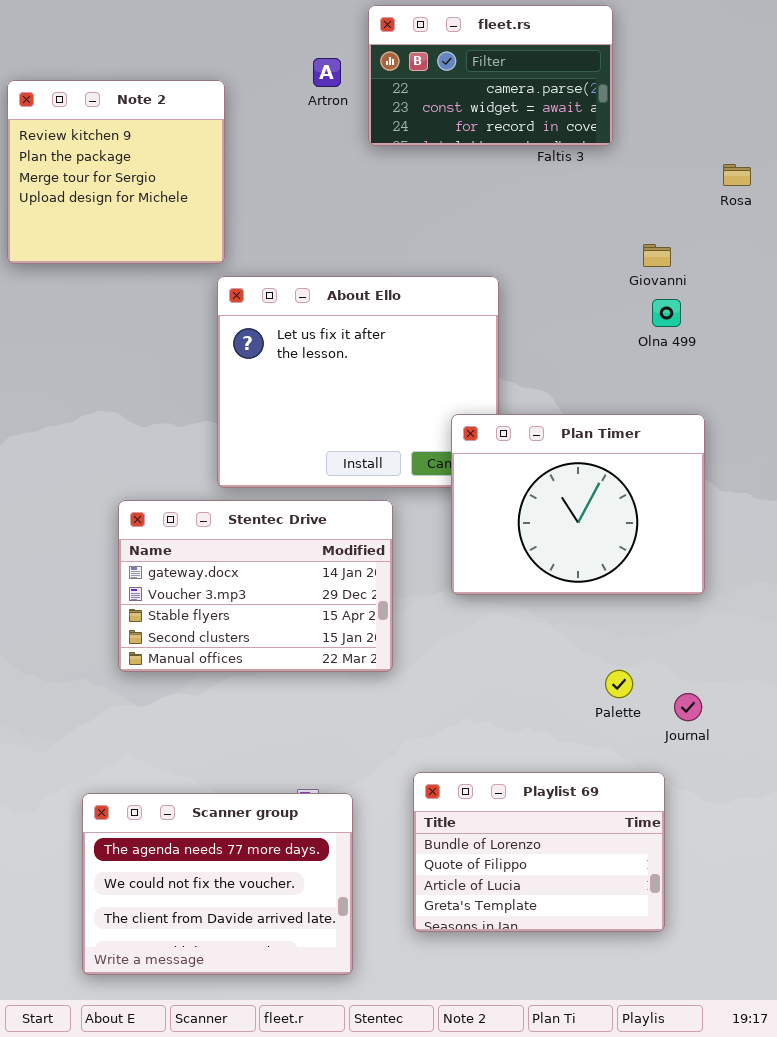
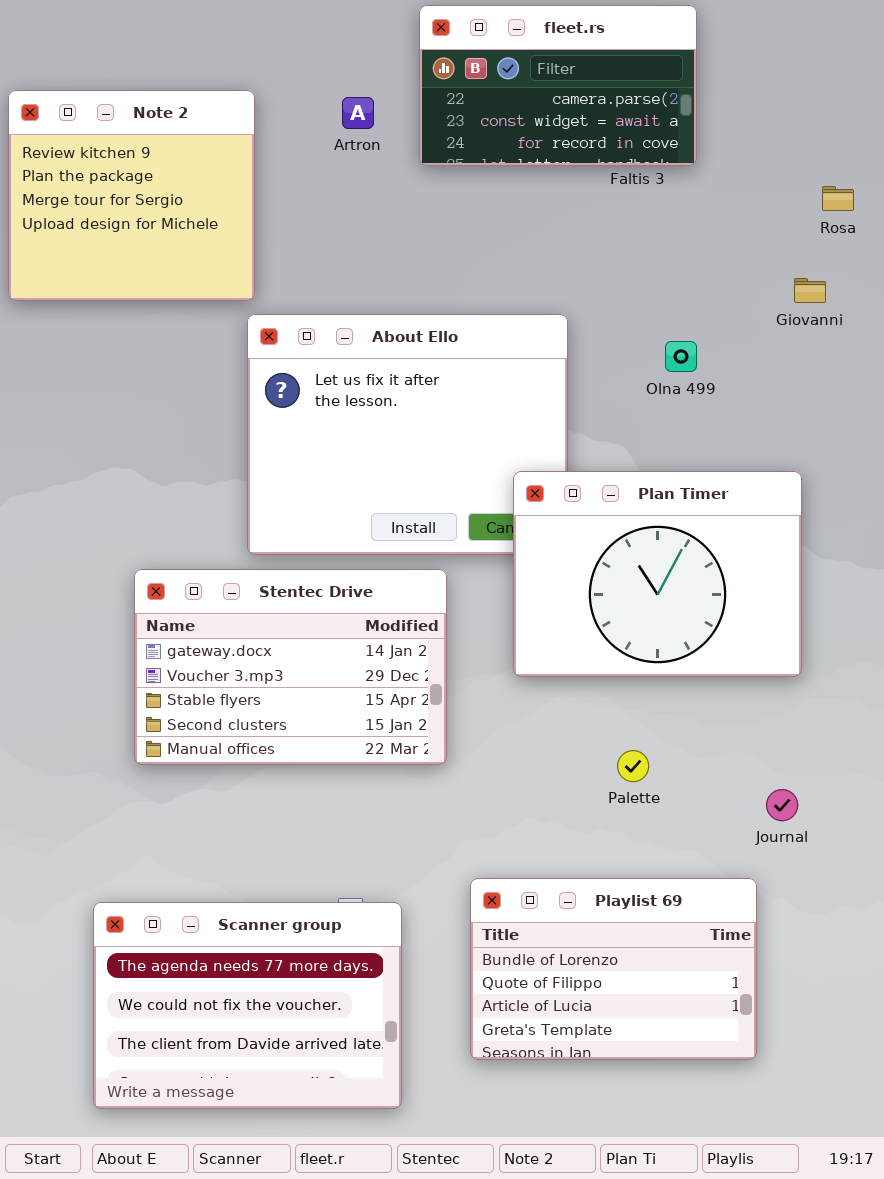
Artron: [313,58,341,87] -> [342,97,374,129], moved
Giovanni: [643,244,671,267] -> [794,278,826,303], moved
Olna 499: [652,299,681,327] -> [665,341,697,372], moved
Palette: [605,670,633,698] -> [617,750,649,782], moved

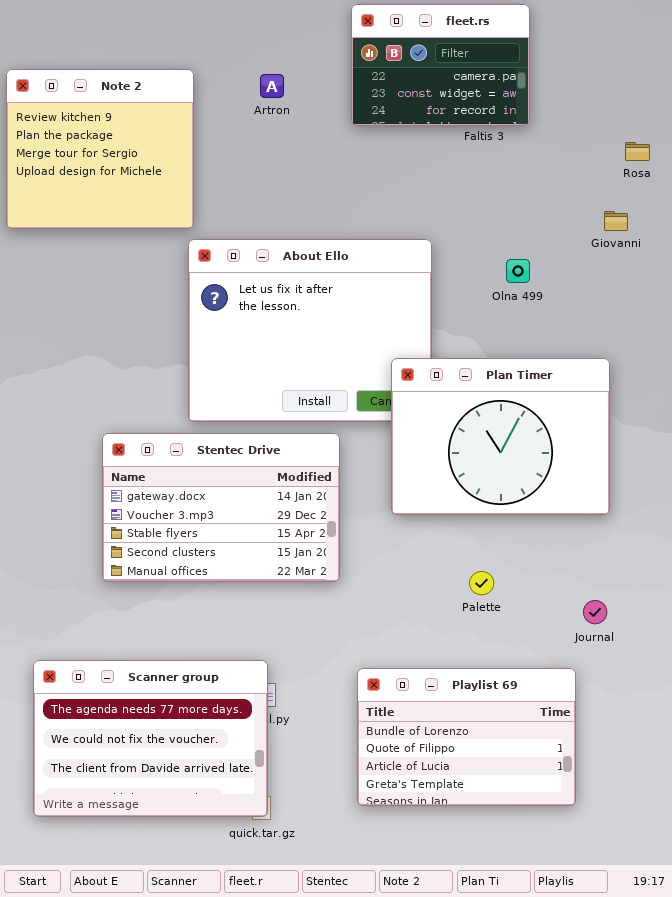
fleet.rs: [419,5,697,166] -> [351,4,530,126], resized
Scanner group: [93,902,402,1109] -> [33,660,268,817], moved

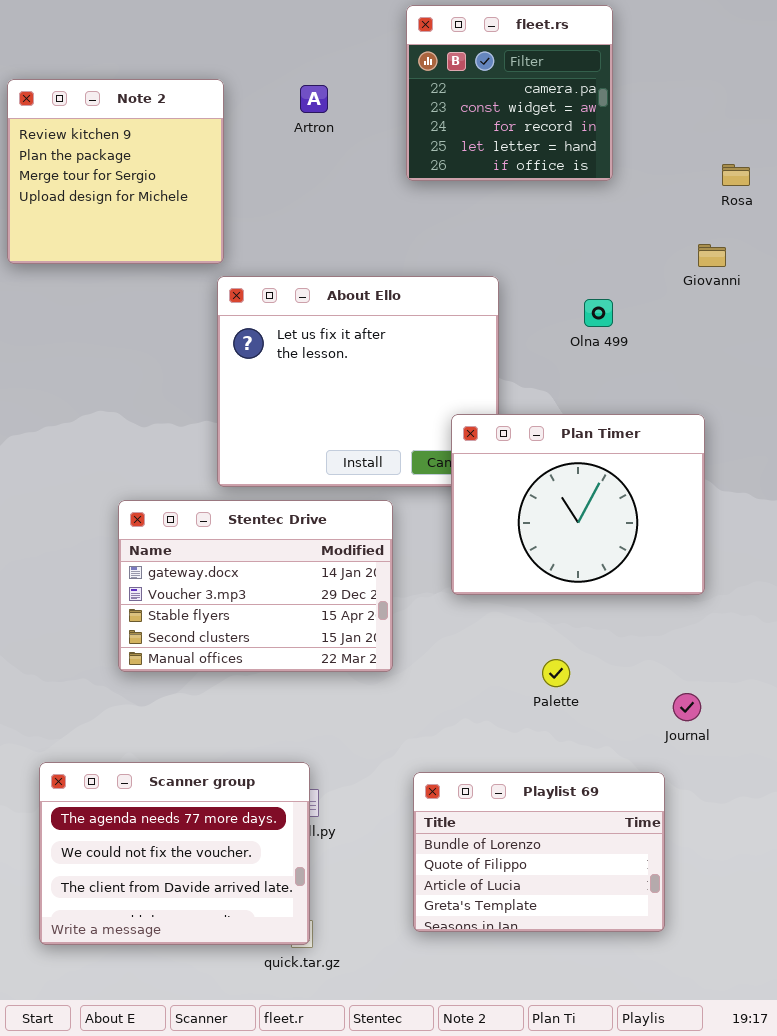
fleet.rs: [351,4,530,126] -> [406,5,613,181], resized

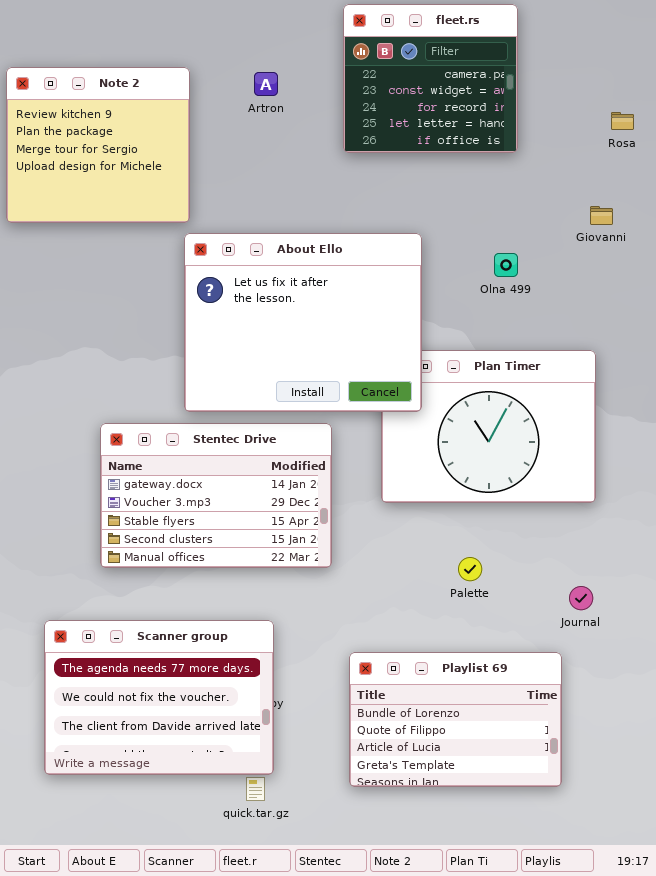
Rosa: [722,164,750,186] -> [611,112,634,130], moved
About Ello: [217,276,499,487] -> [184,233,422,412], raised
Scanner group: [39,762,310,945] -> [44,620,274,775], moved

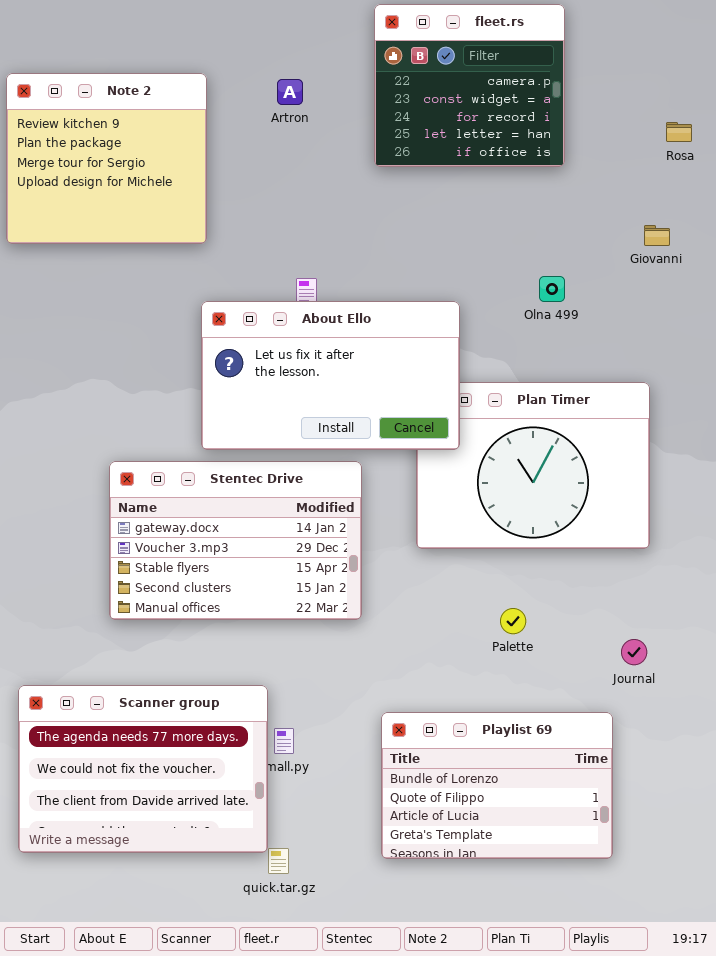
About Ello: [184,233,422,412] -> [201,301,460,450], resized
Scanner group: [44,620,274,775] -> [18,685,268,853], moved

